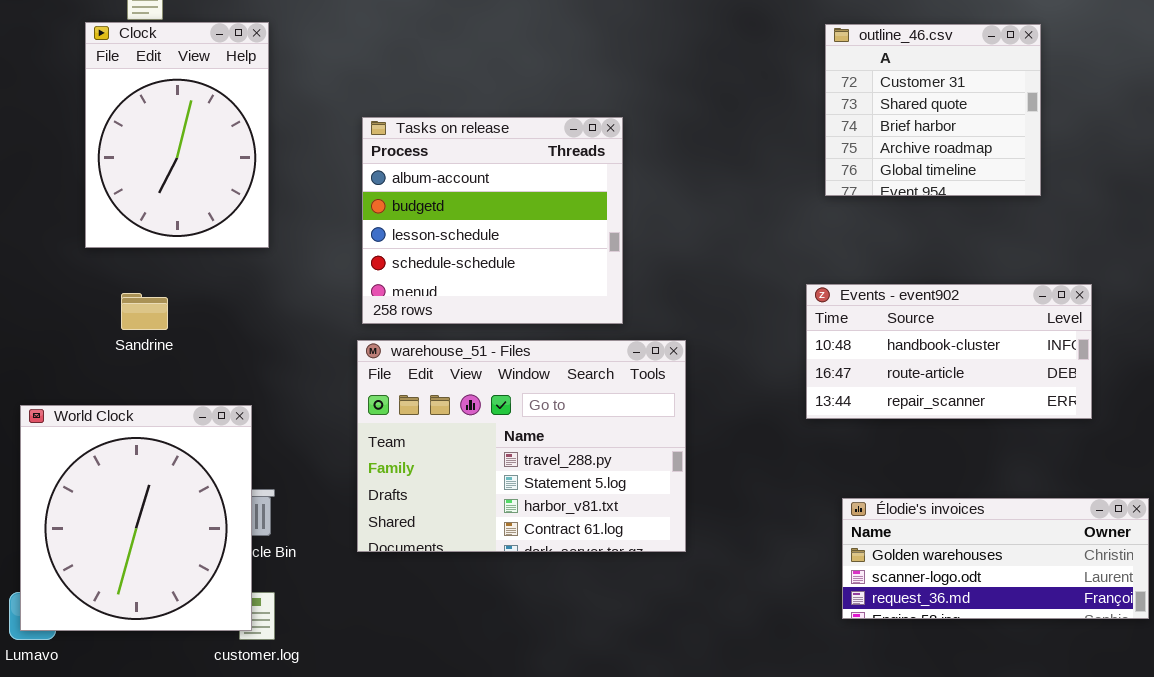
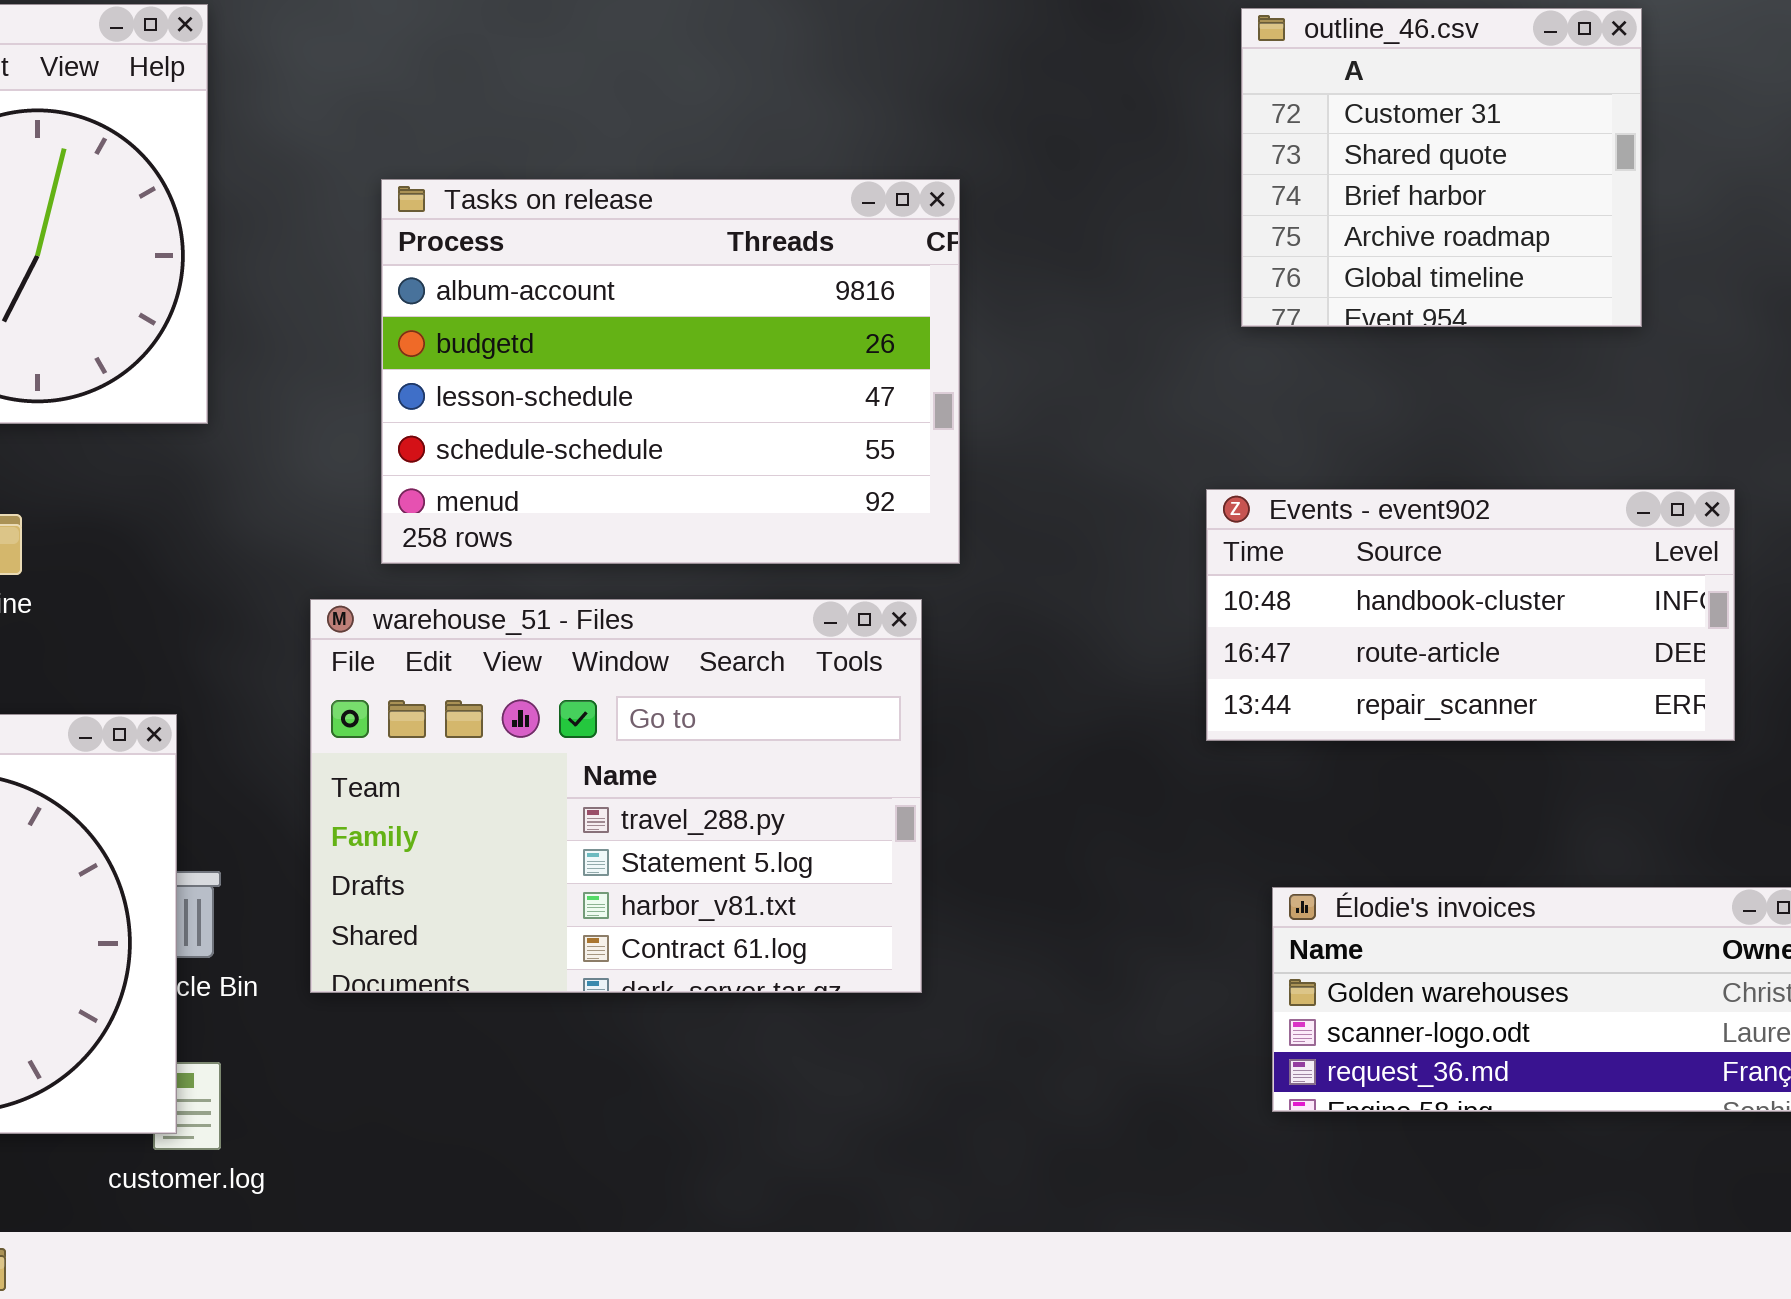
Tasks on release: [362,117,623,324] -> [381,179,960,564], resized
warehouse_51 - Files: [357,340,686,552] -> [310,599,922,993], moved

